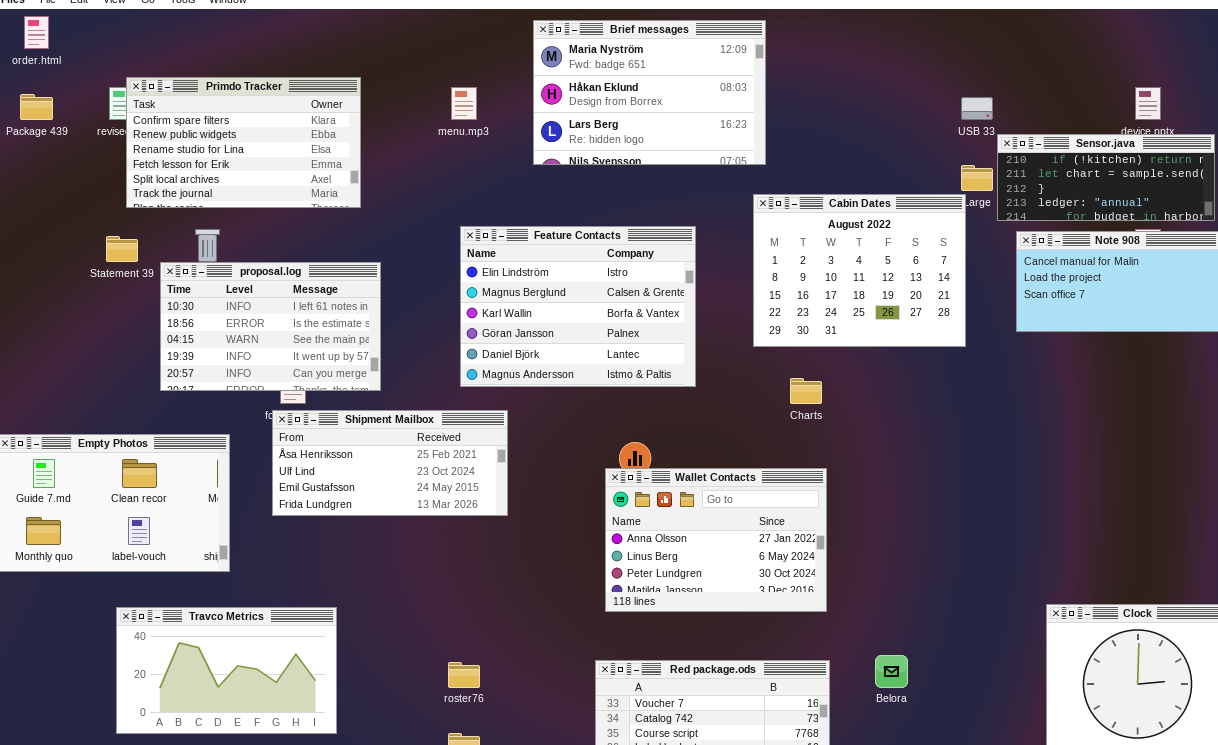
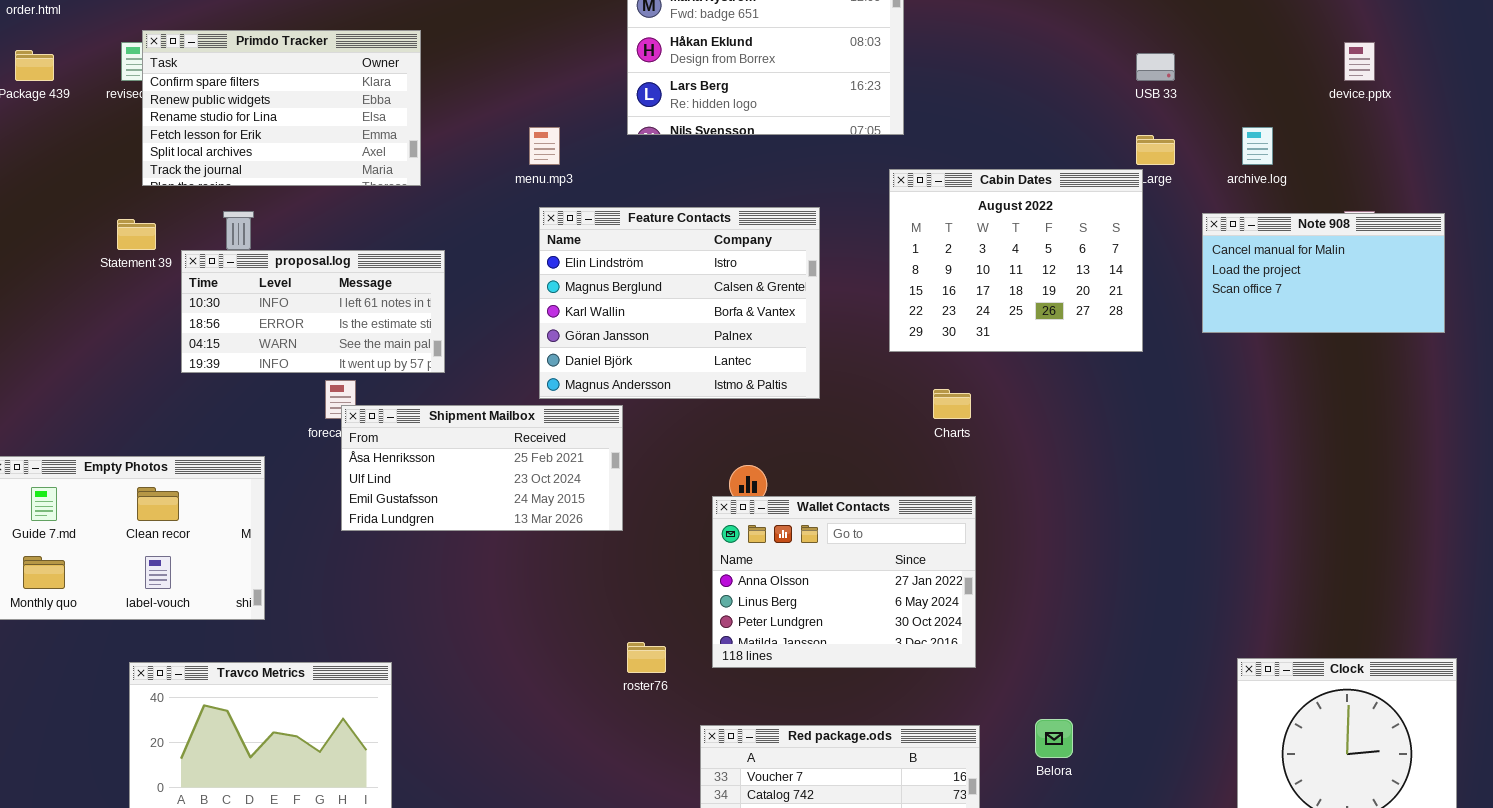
menu.mp3: [451,87,477,120] -> [529,127,560,165], moved
Sensor.java: [997,134,1215,221] -> none, closed
proposal.log: [160,262,381,391] -> [181,250,445,373], resized
Shipment Mailbox: [272,410,508,516] -> [341,405,623,531], moved
roster76: [448,662,480,688] -> [627,642,666,673], moved

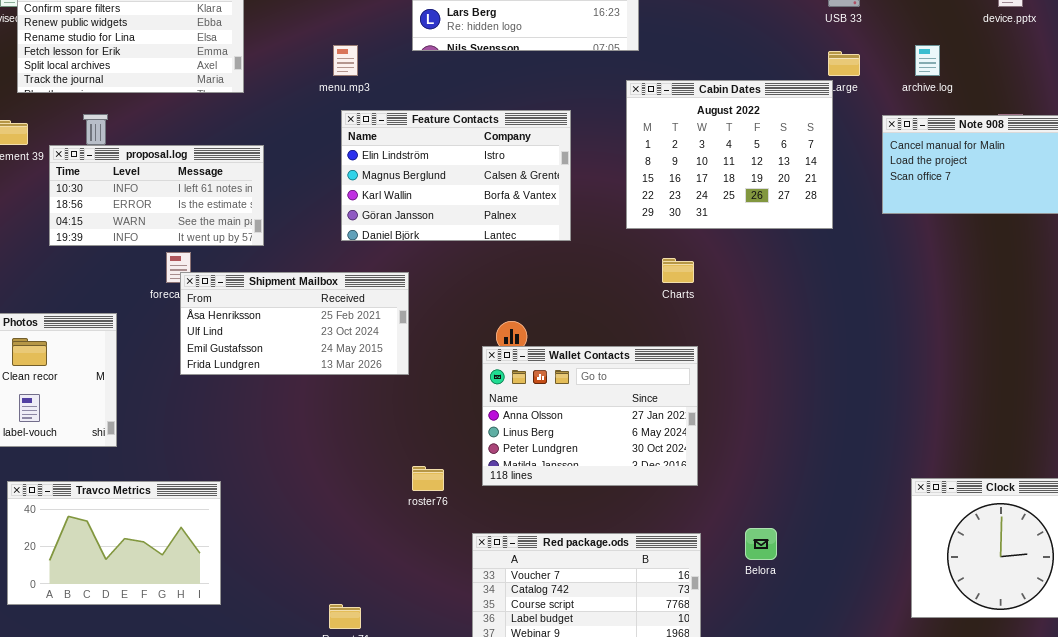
Feature Contacts: [539,207,820,399] -> [341,110,571,241], resized

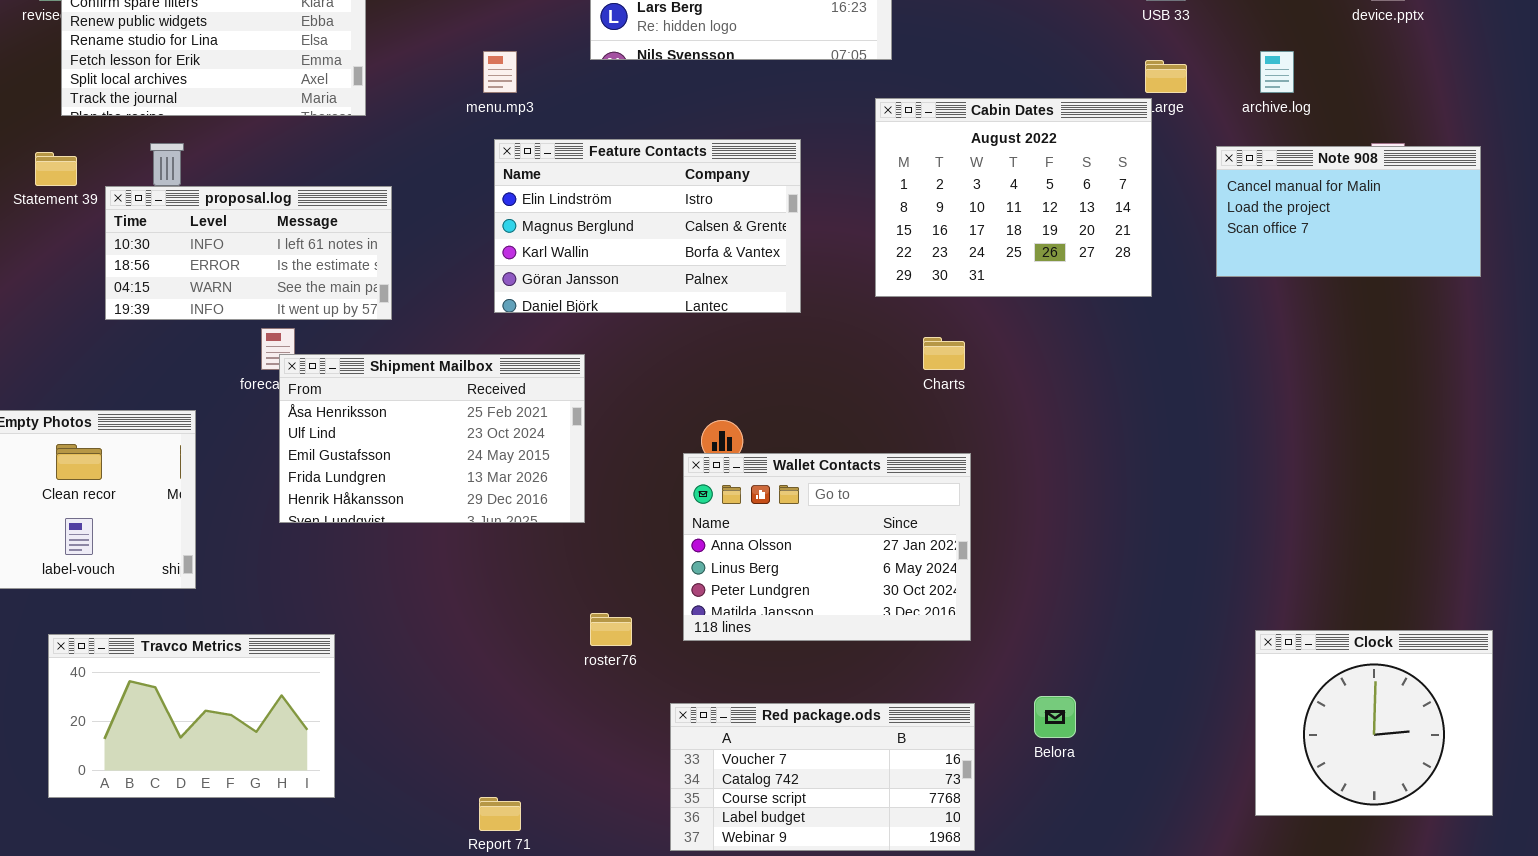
Shipment Mailbox: [180,272,409,375] -> [279,354,585,523], resized

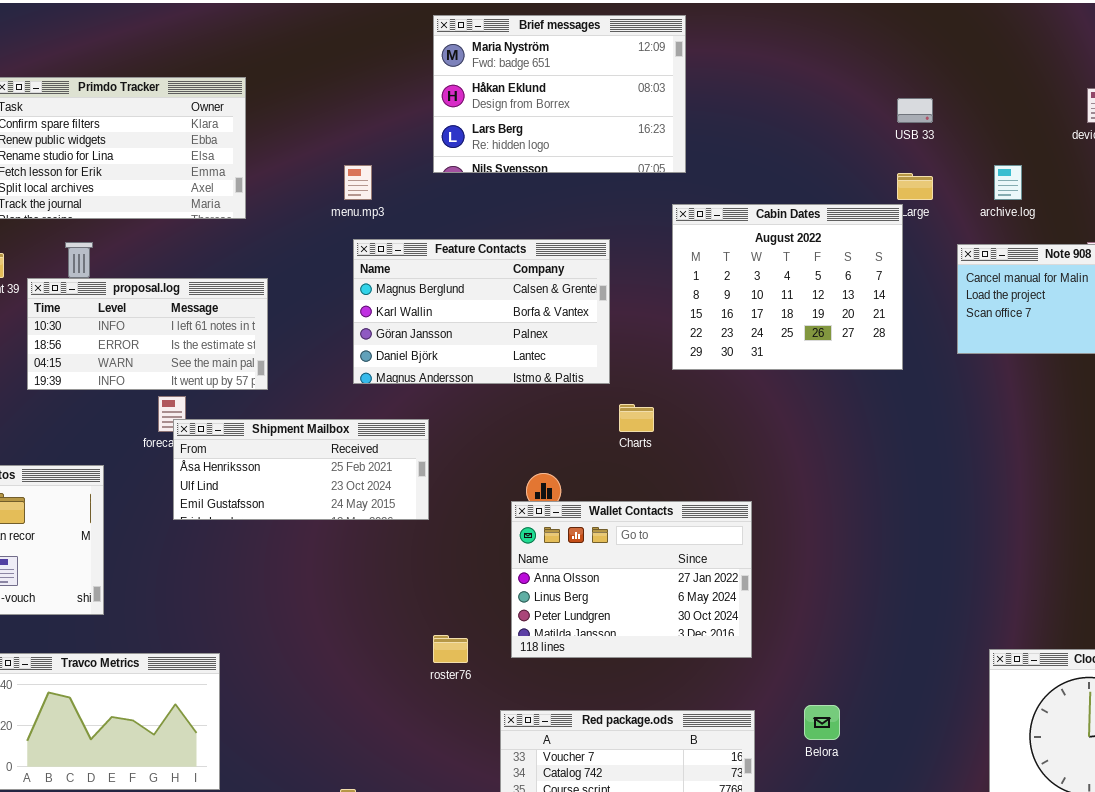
Feature Contacts: [494,139,801,313] -> [353,239,610,384], scrolled down 1 row
Charts: [923,337,965,370] -> [619,404,654,432], moved
Shipment Mailbox: [279,354,585,523] -> [173,419,429,520], resized

